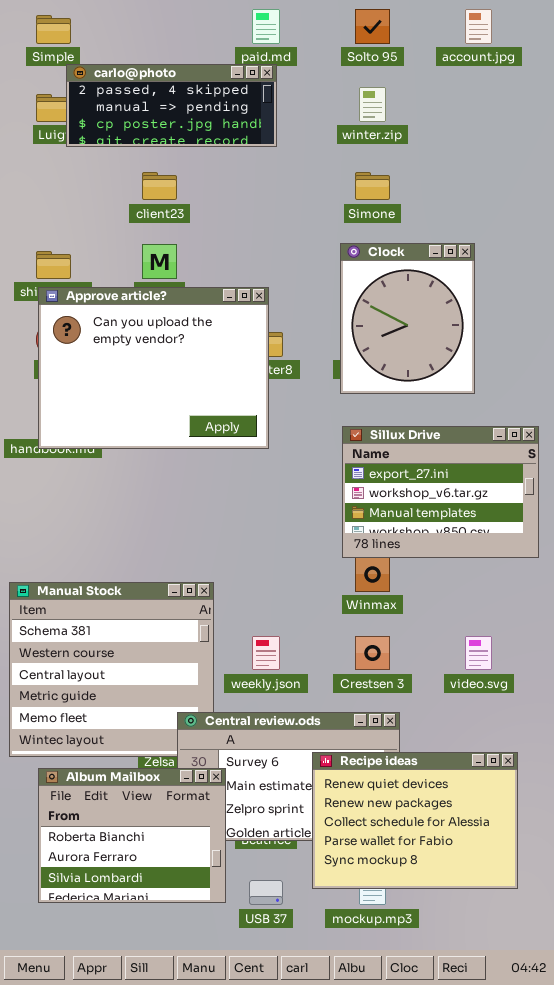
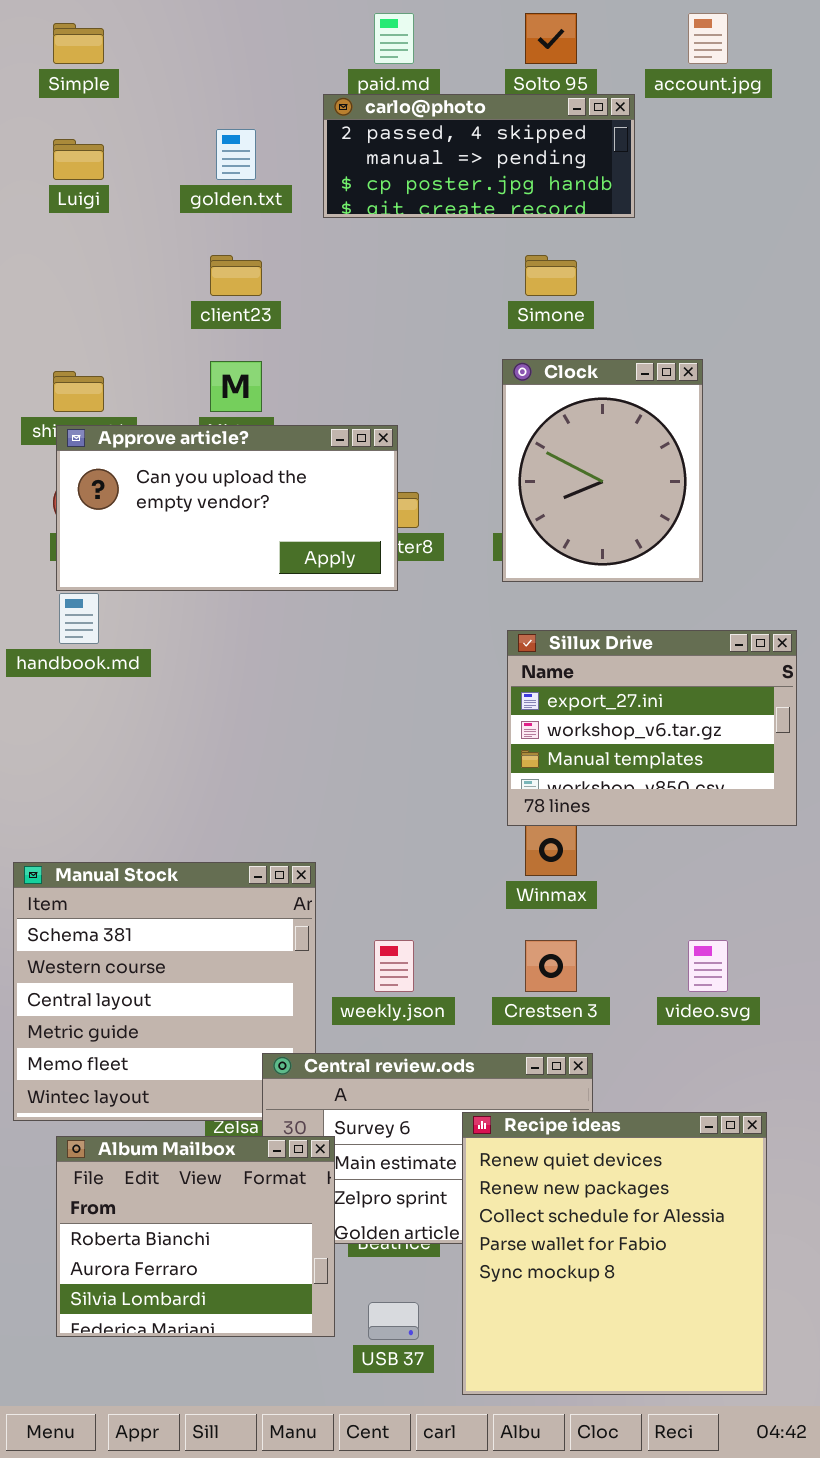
carlo@photo: [66,64,277,147] -> [323,94,635,218], moved
Approve article?: [38,287,269,449] -> [56,425,398,591], resized
Recipe ideas: [312,752,518,889] -> [462,1112,767,1395], resized

